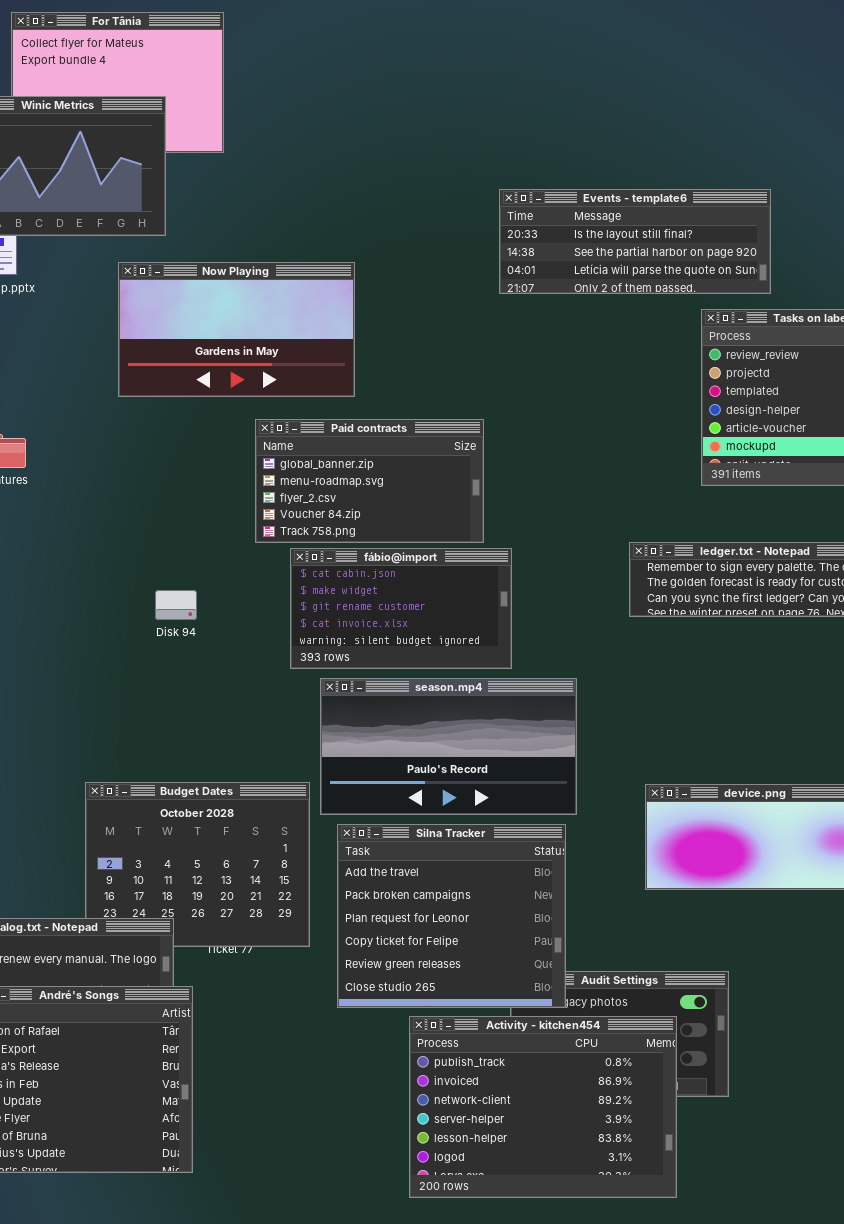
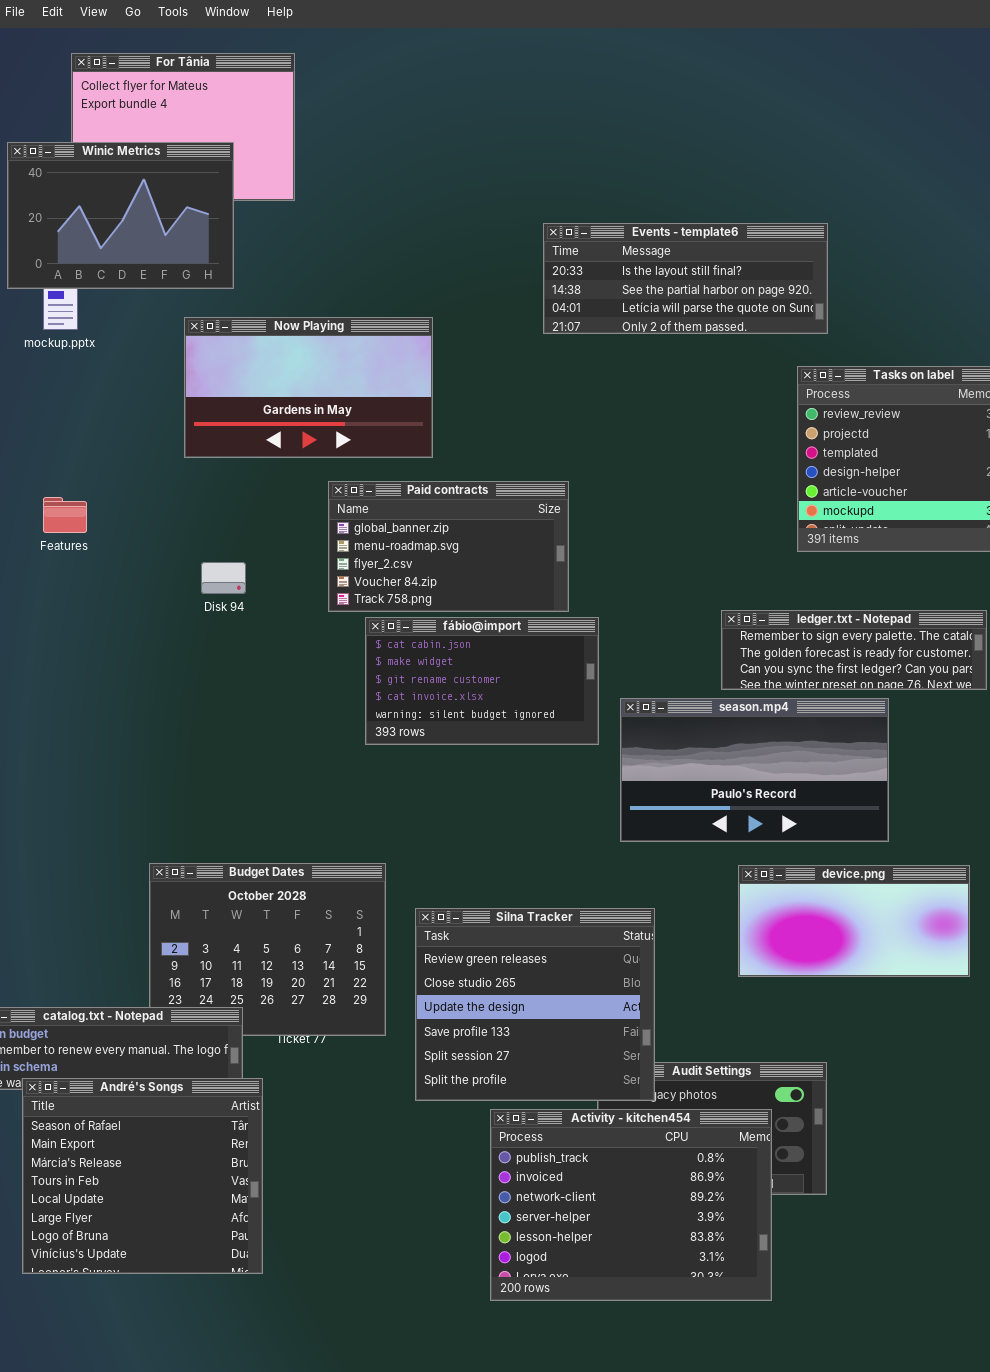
Events - template6: [499,189,771,294] -> [543,223,828,334], moved
Disk 94: [155,590,197,620] -> [201,562,246,594], moved
season.mp4: [320,678,577,815] -> [620,698,889,842], moved
Silna Tracker: [337,824,566,1008] -> [415,908,655,1101], scrolled down 4 rows

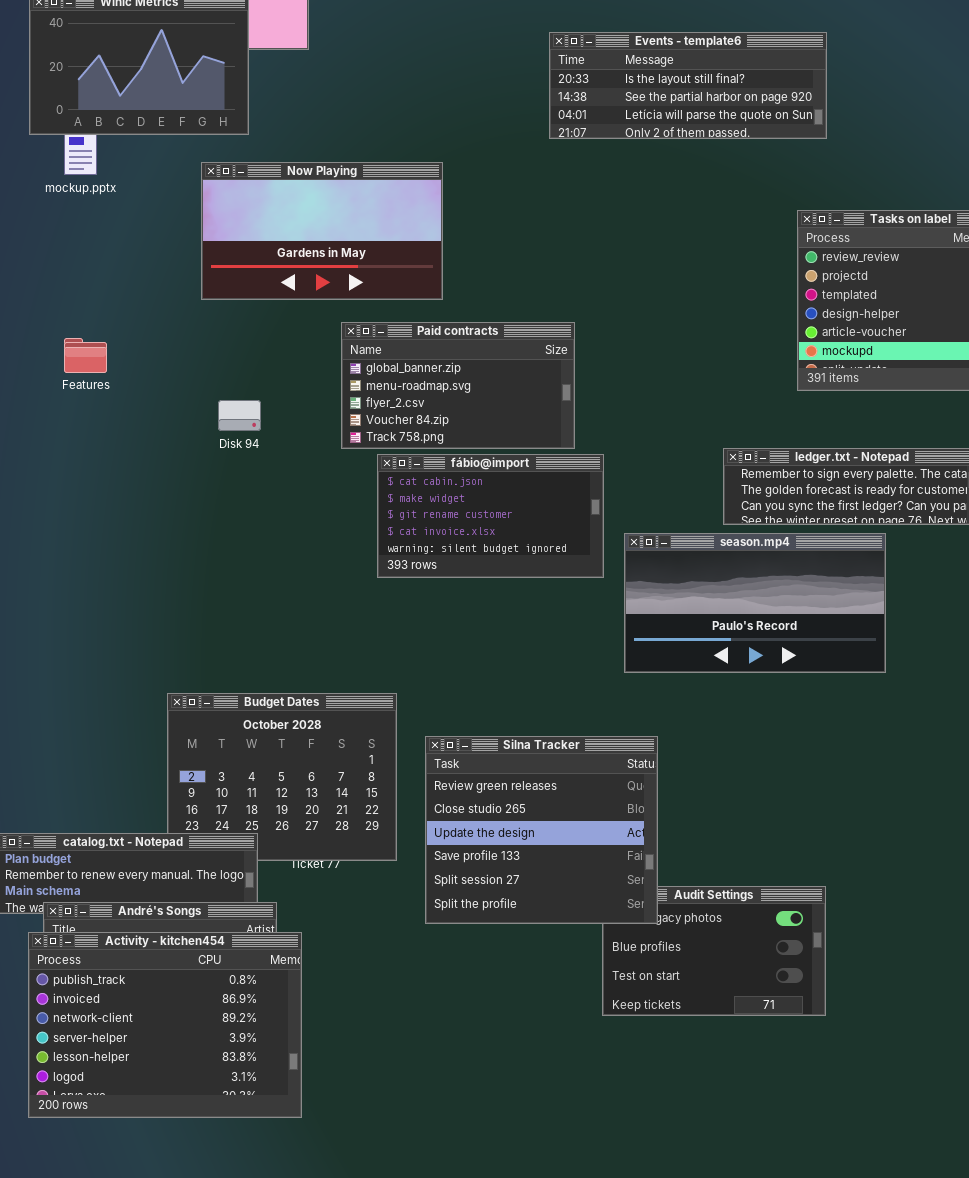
Events - template6: [543,223,828,334] -> [549,32,827,139], moved
device.png: [738,865,970,977] -> none, closed
Activity - kitchen454: [490,1109,772,1301] -> [28,932,302,1118], moved

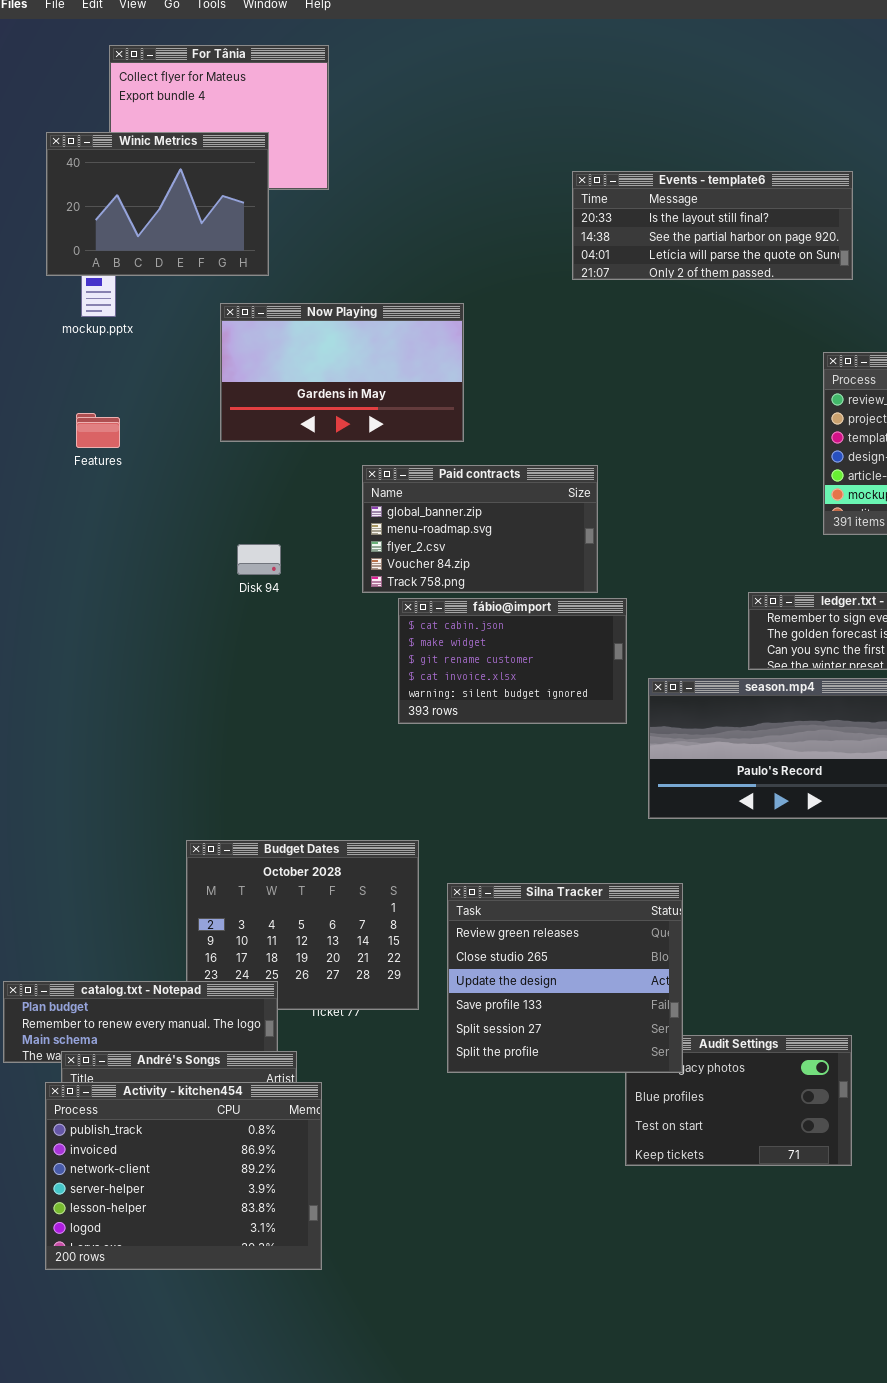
Features: [64,338,107,373] -> [76,413,120,448], moved

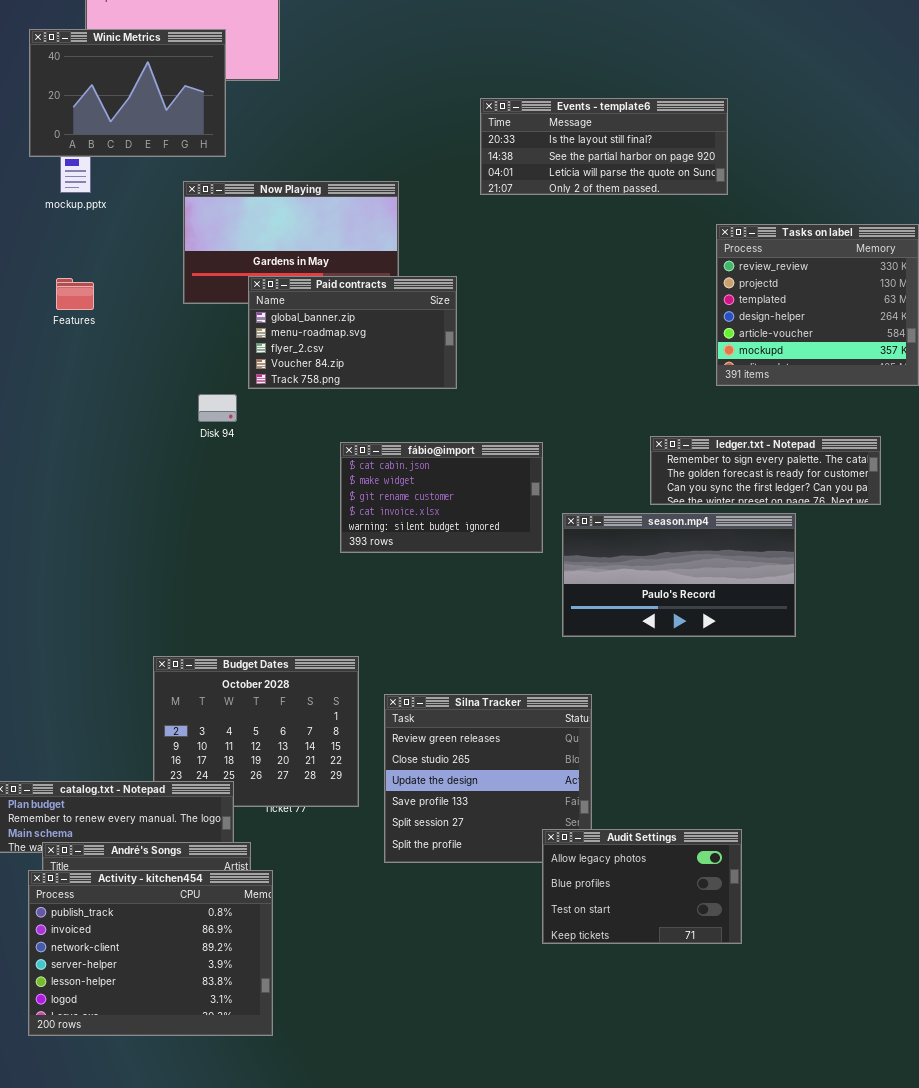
Events - template6: [572,171,853,280] -> [480,98,728,195], moved
Paid contracts: [362,465,598,593] -> [248,276,457,389], moved
Audit Settings: [625,1035,852,1166] -> [542,829,742,944], raised

